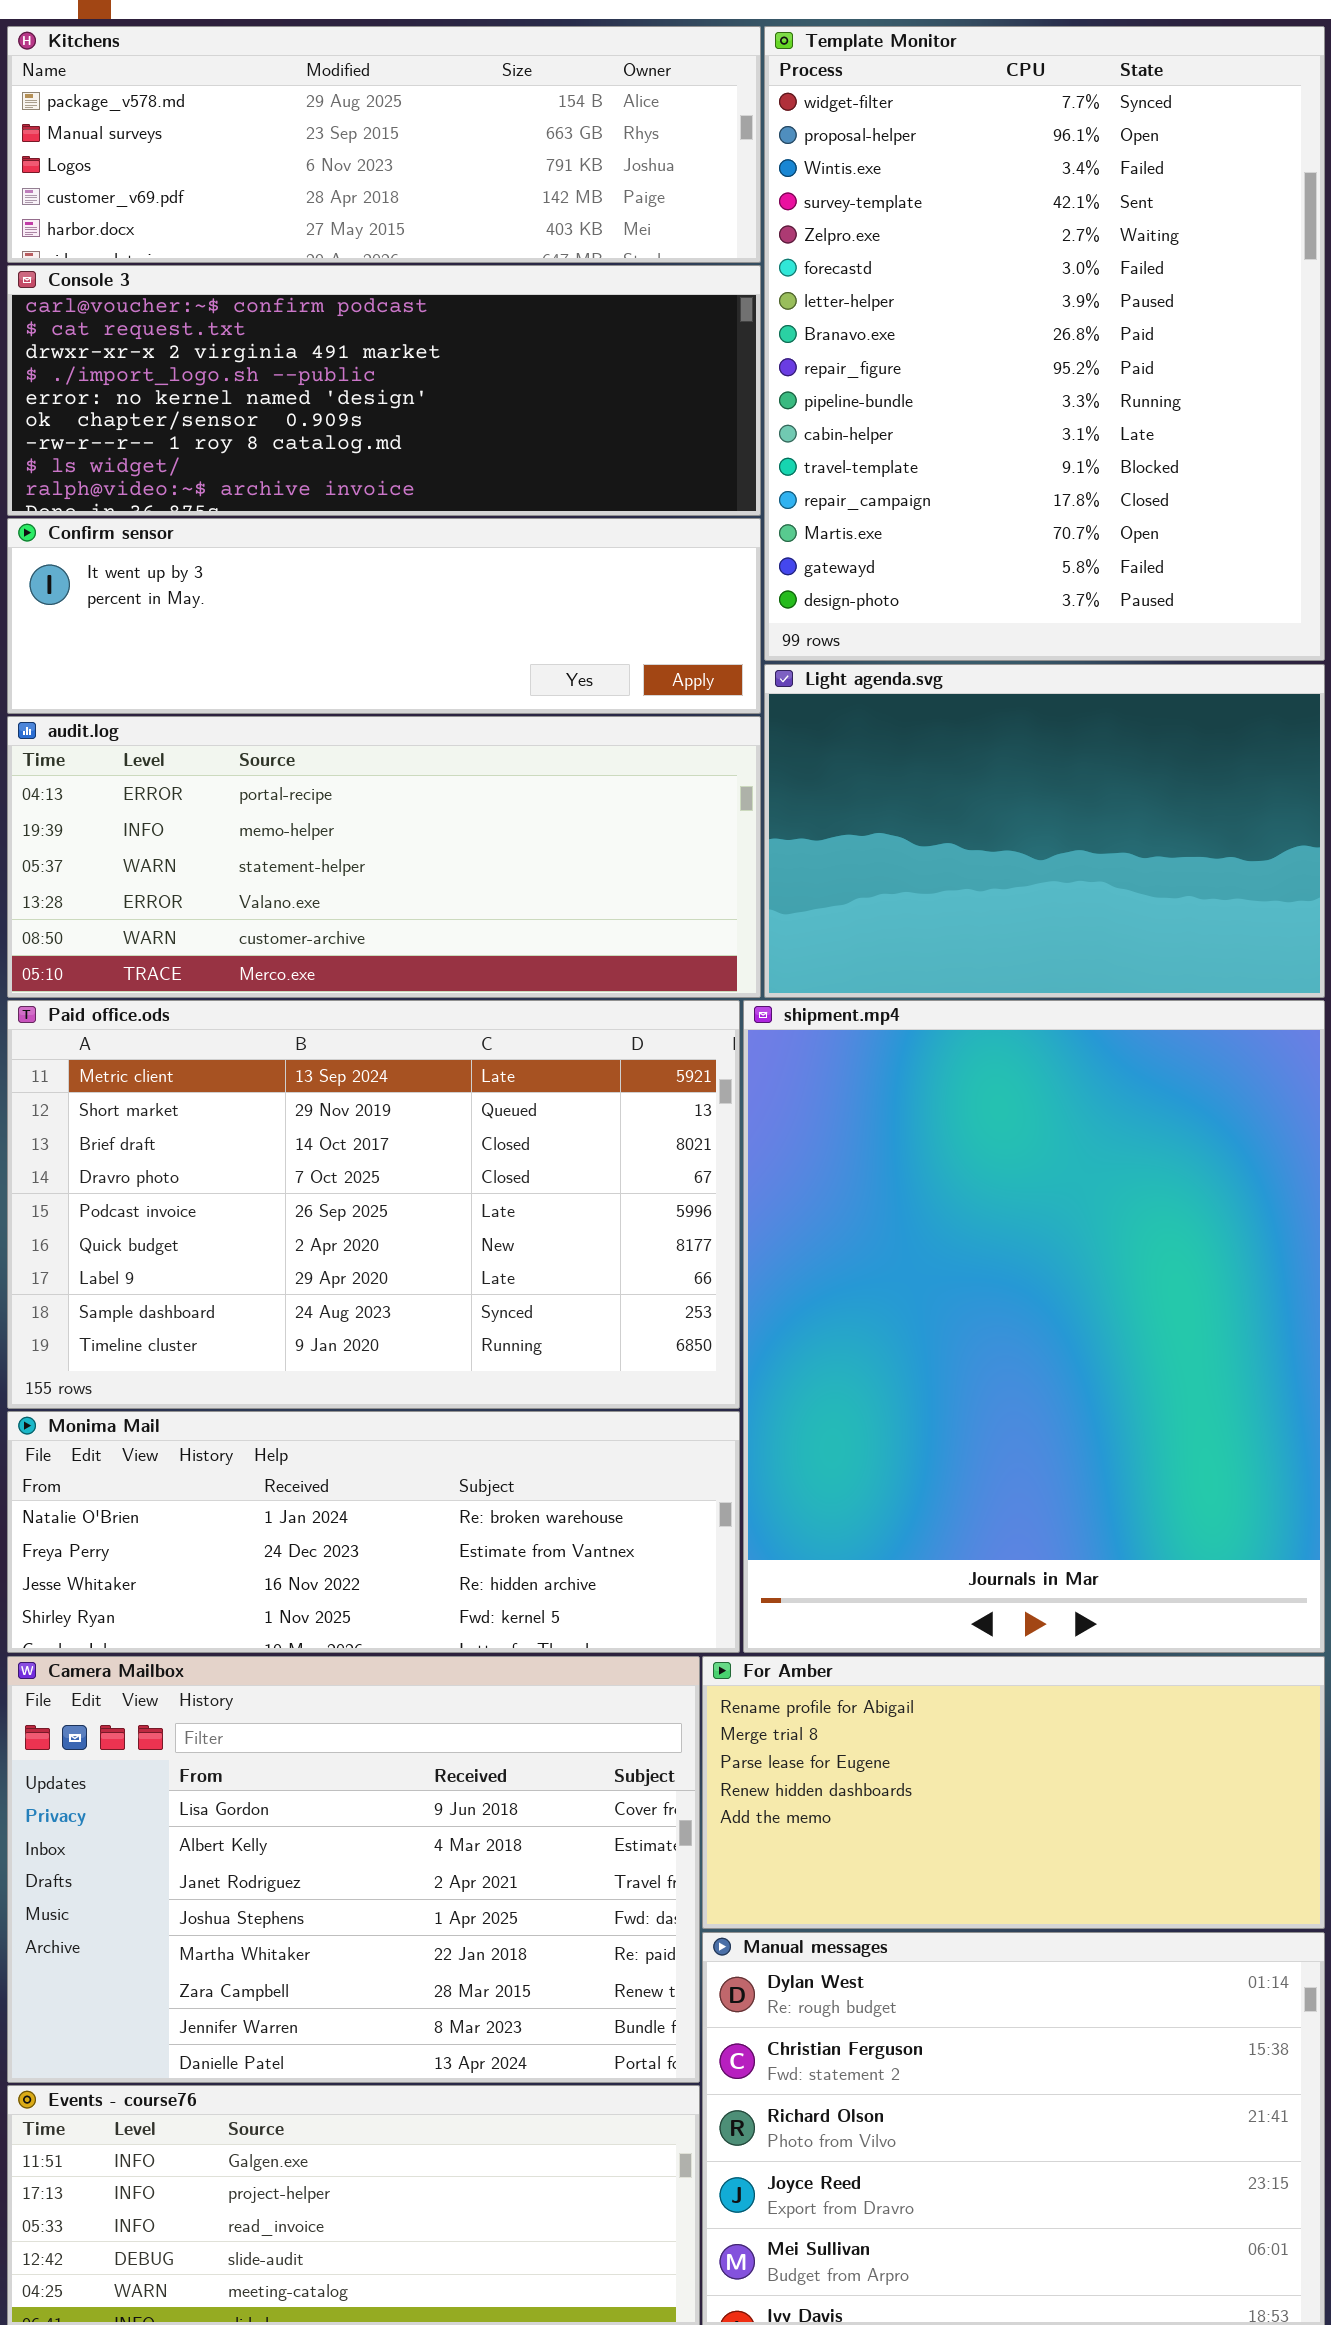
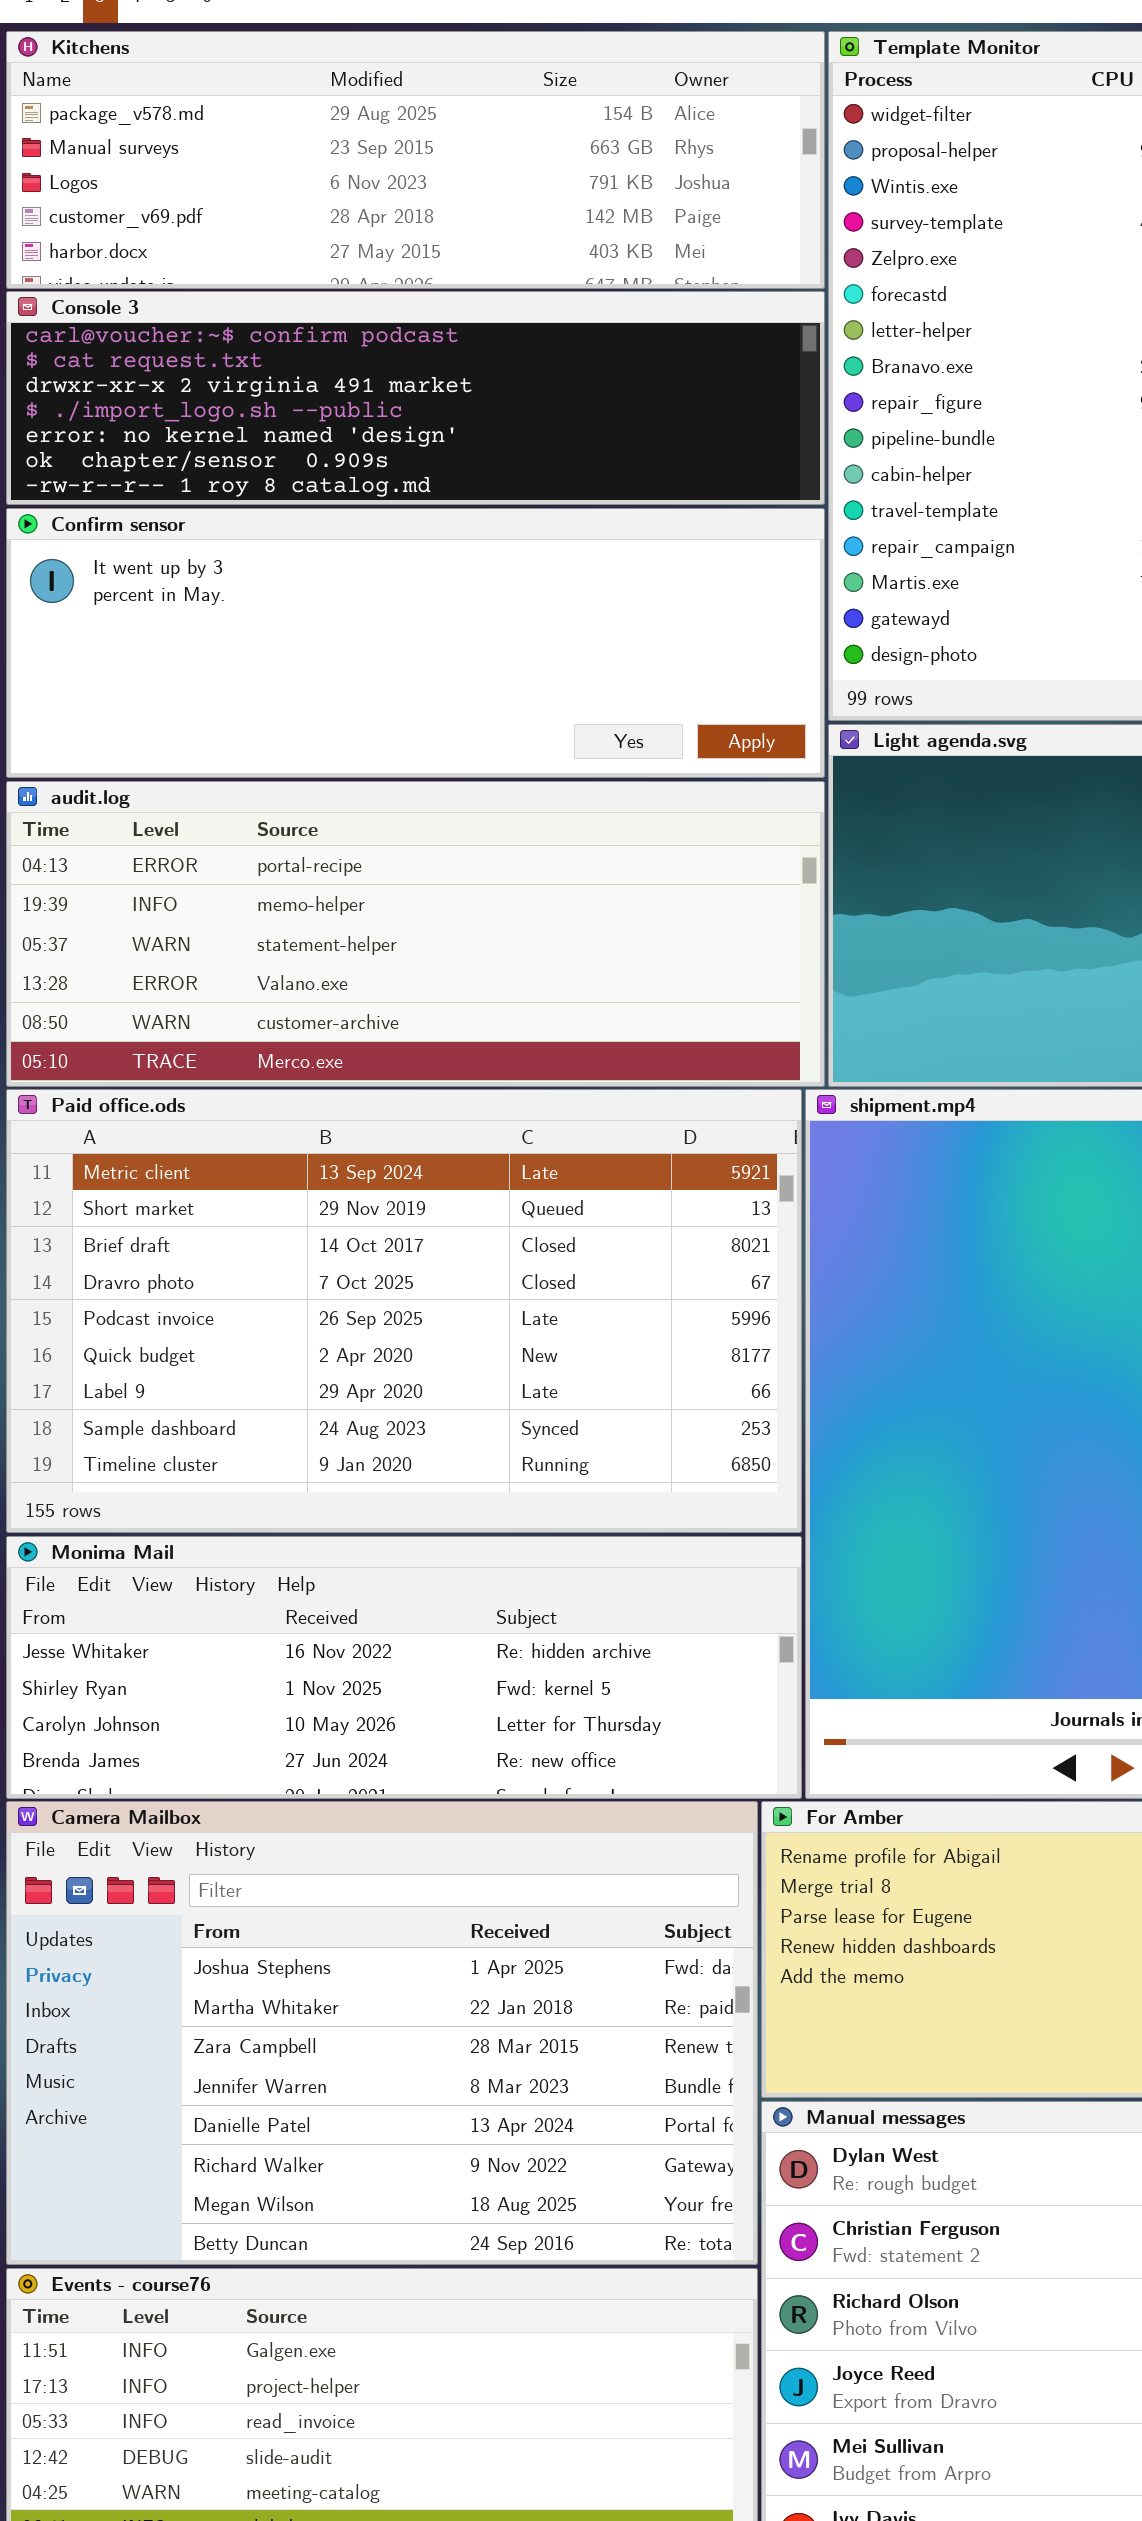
Console 3: [7,265,761,516] -> [6,291,825,505], resized
Confirm sensor: [7,518,761,714] -> [6,508,825,778], resized
Monima Mail: [7,1411,740,1653] -> [6,1536,802,1799], scrolled down 2 rows
Camera Mailbox: [7,1656,700,2083] -> [6,1801,758,2265], scrolled down 3 rows

